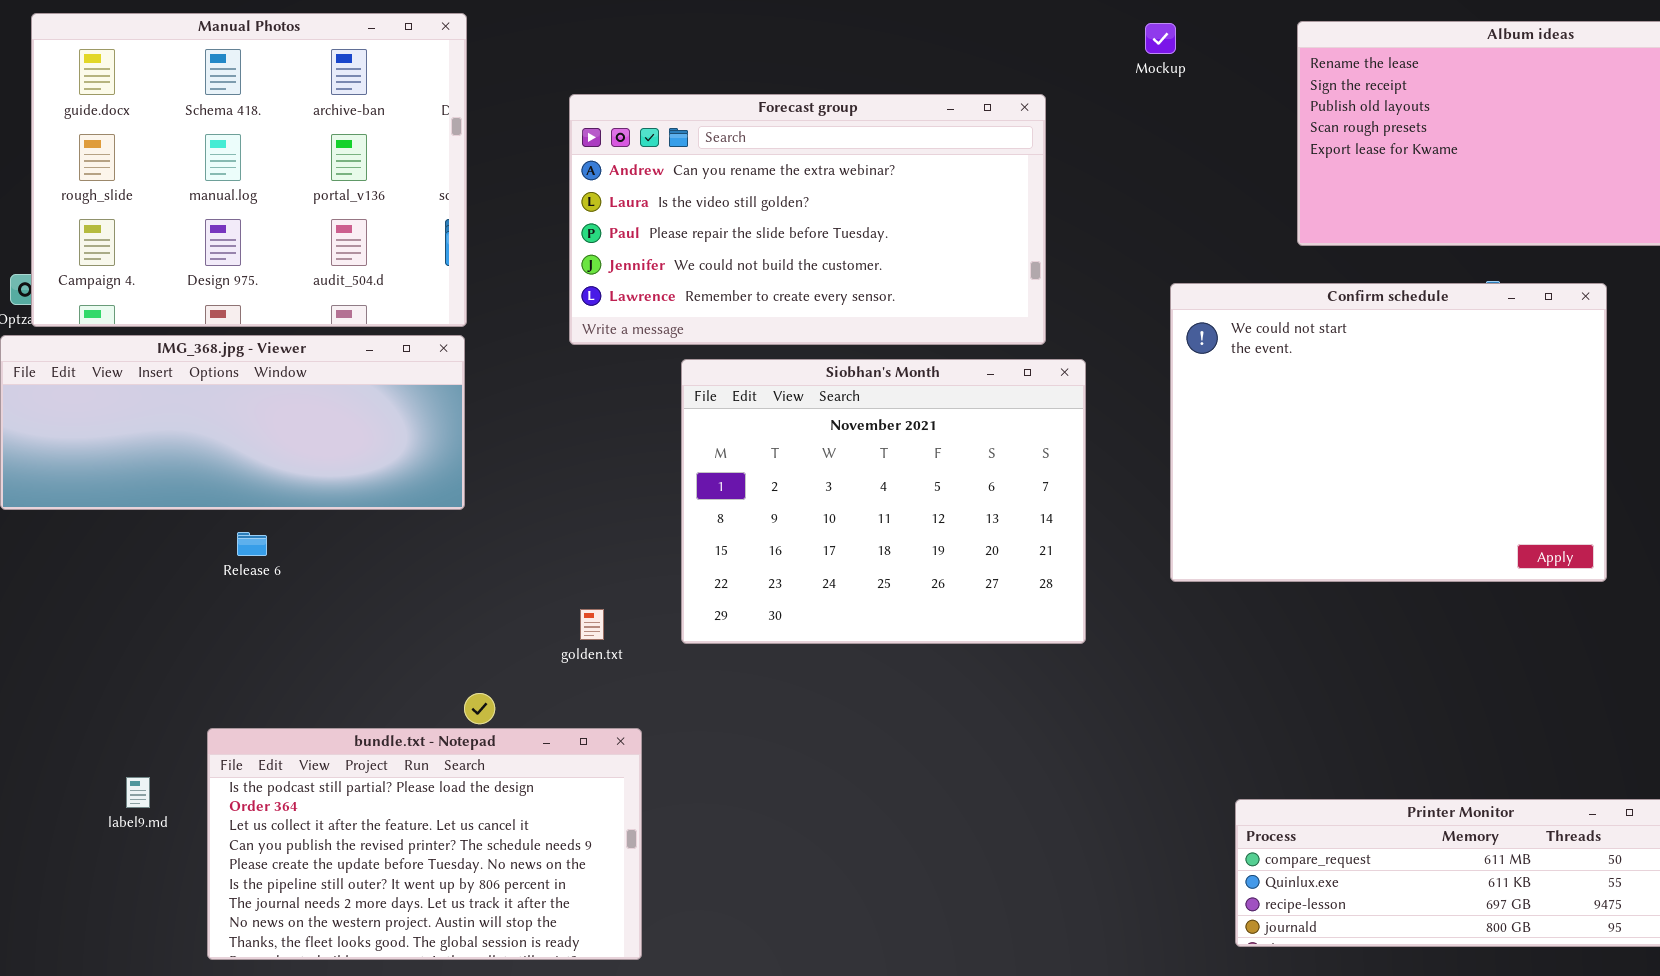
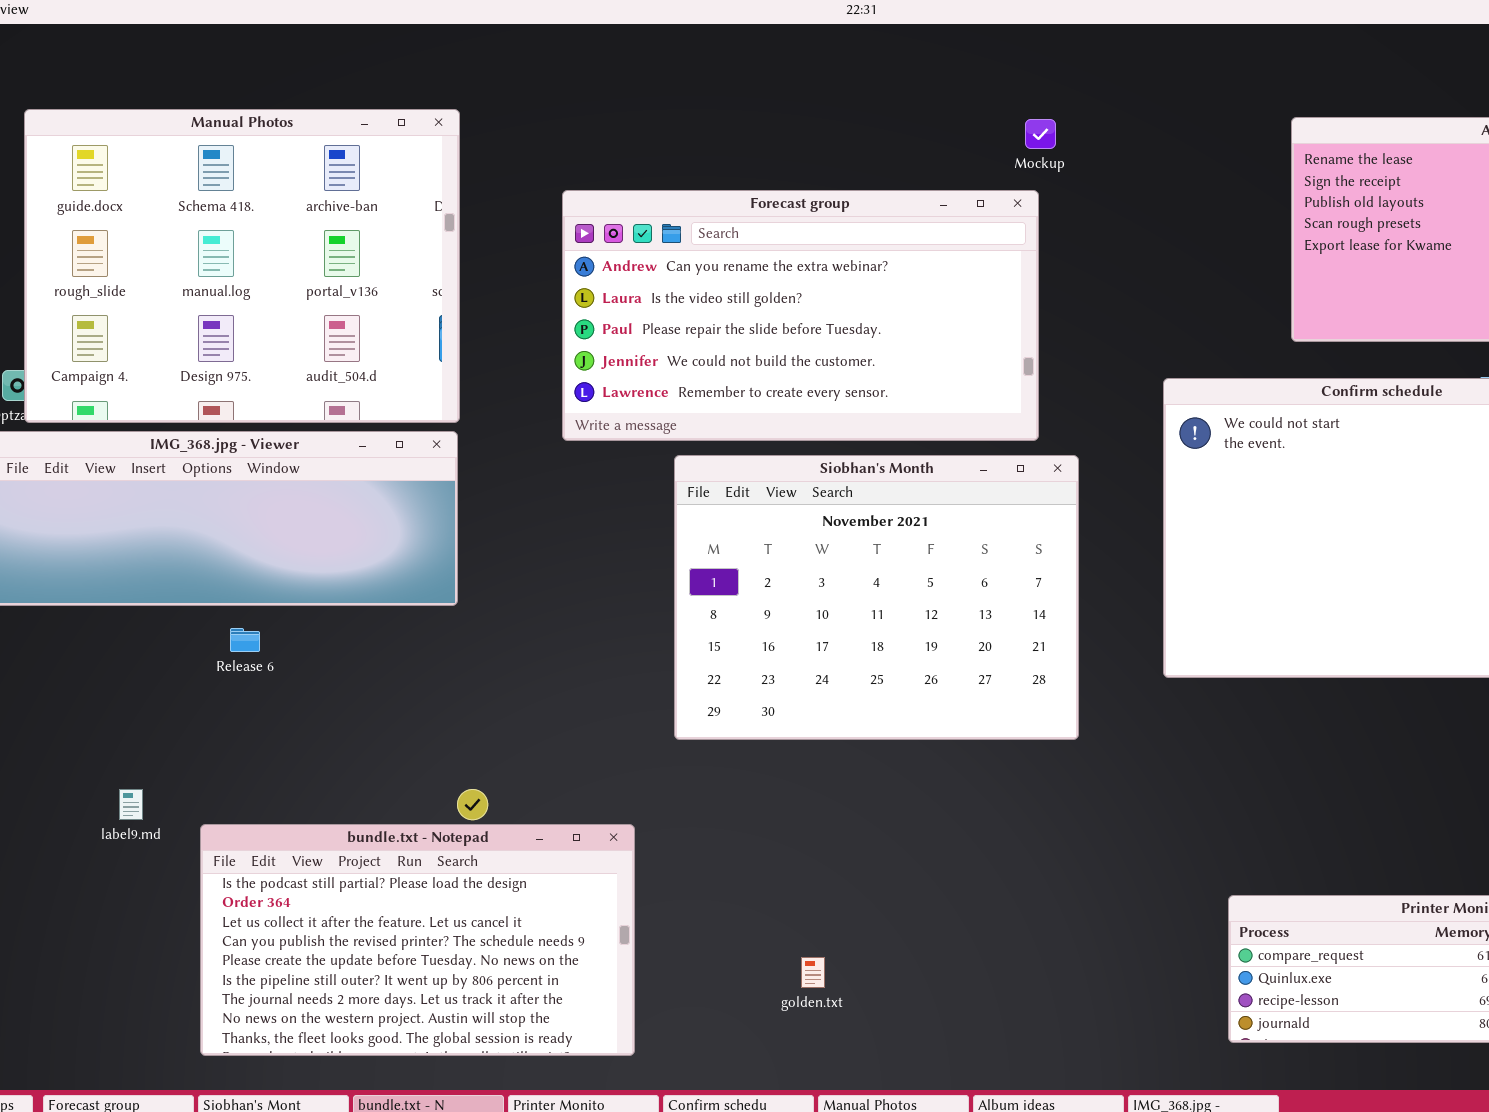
Mockup: [1145,23,1176,54] -> [1025,119,1056,149], moved
golden.txt: [580,609,604,640] -> [801,957,825,988], moved
label9.md: [126,777,150,808] -> [119,789,143,820], moved

